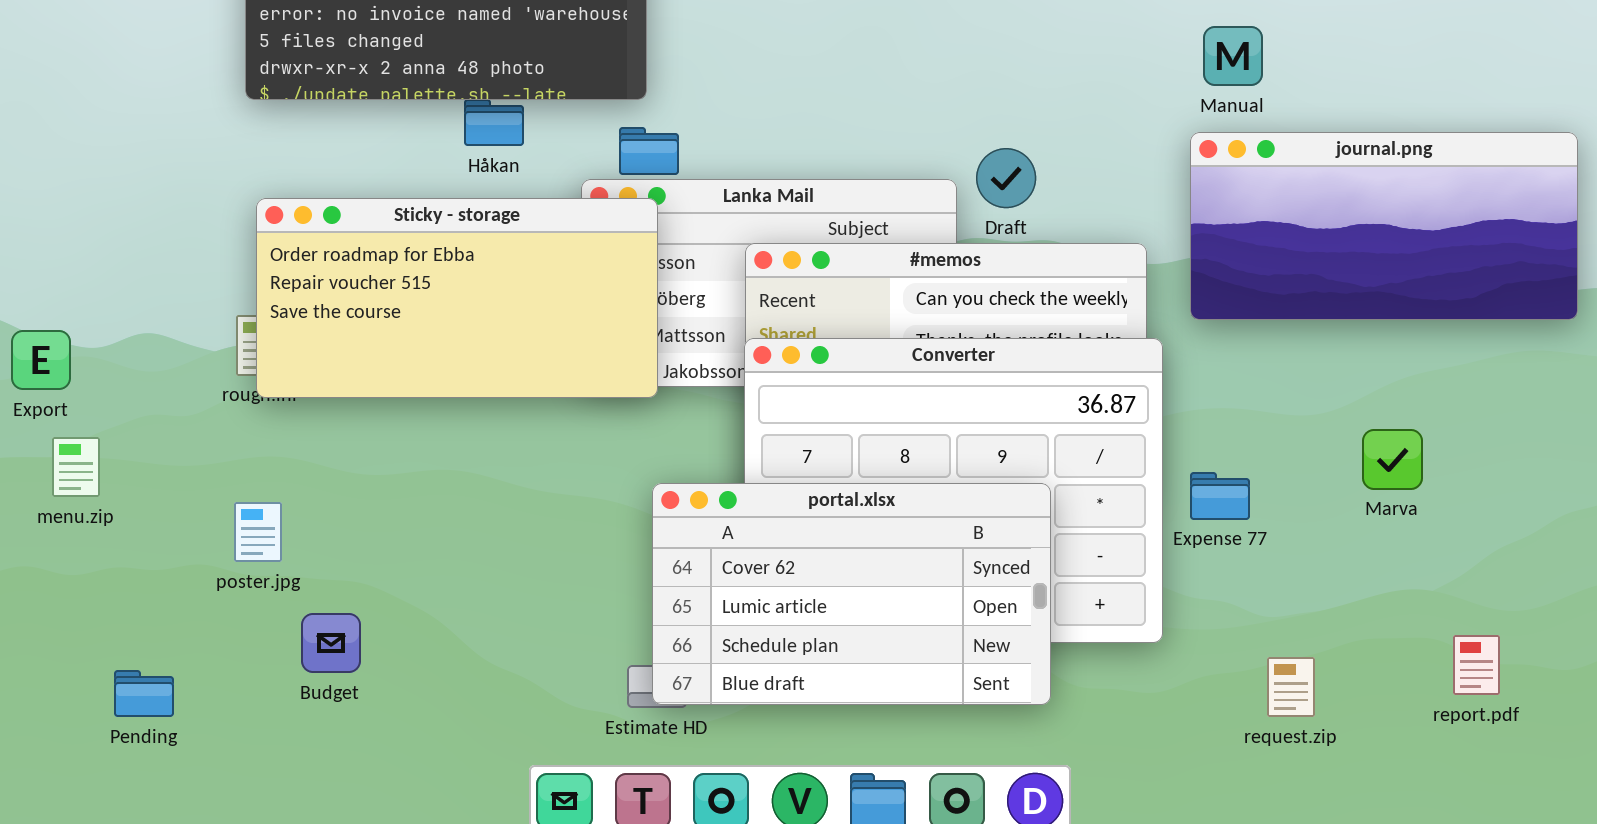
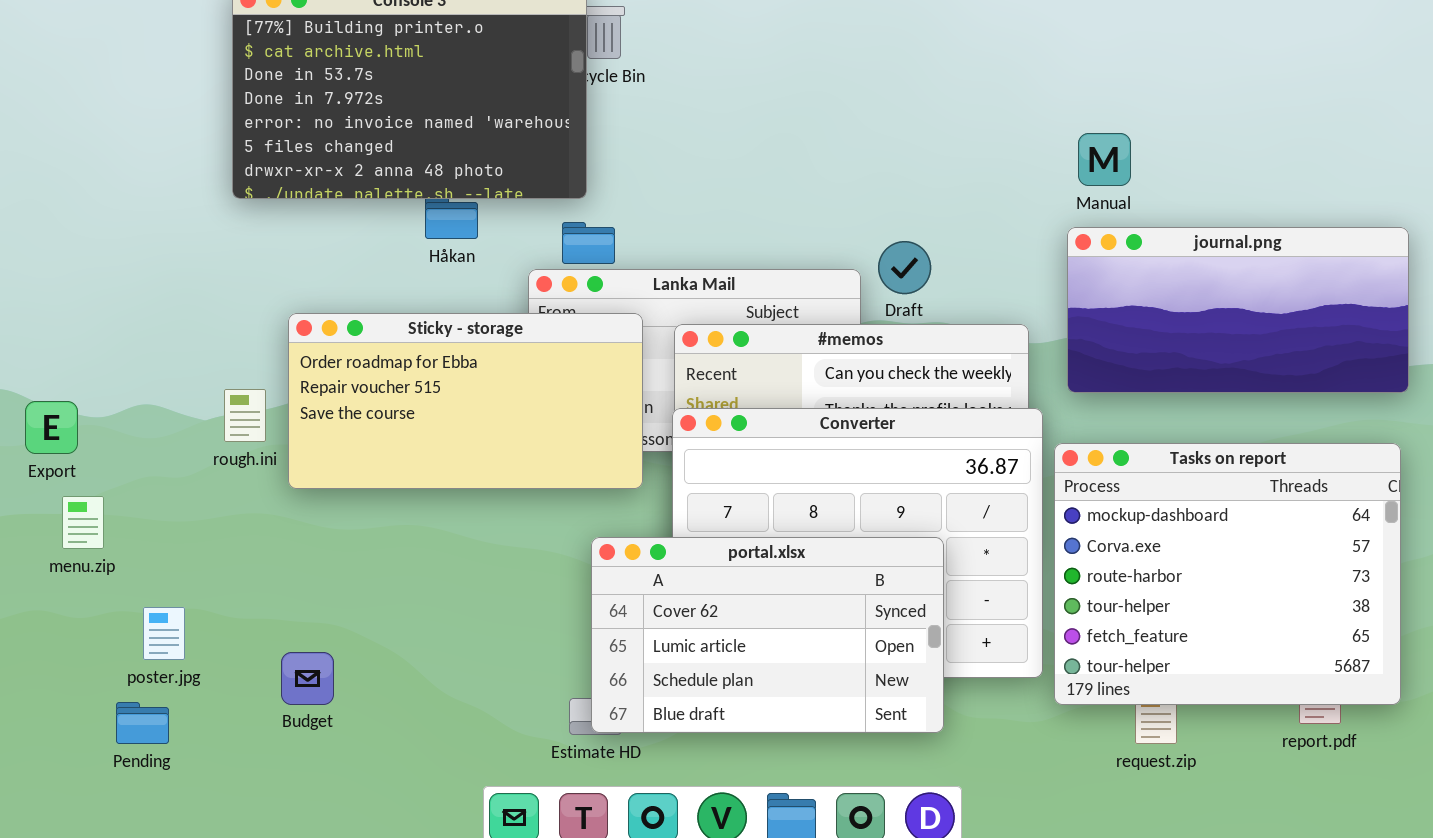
Sticky - storage: [256,198,658,398] -> [288,313,643,489], moved
Tasks on report: none -> [1054,443,1401,705], opened
poster.jpg: [234,502,282,562] -> [143,607,185,660], moved

